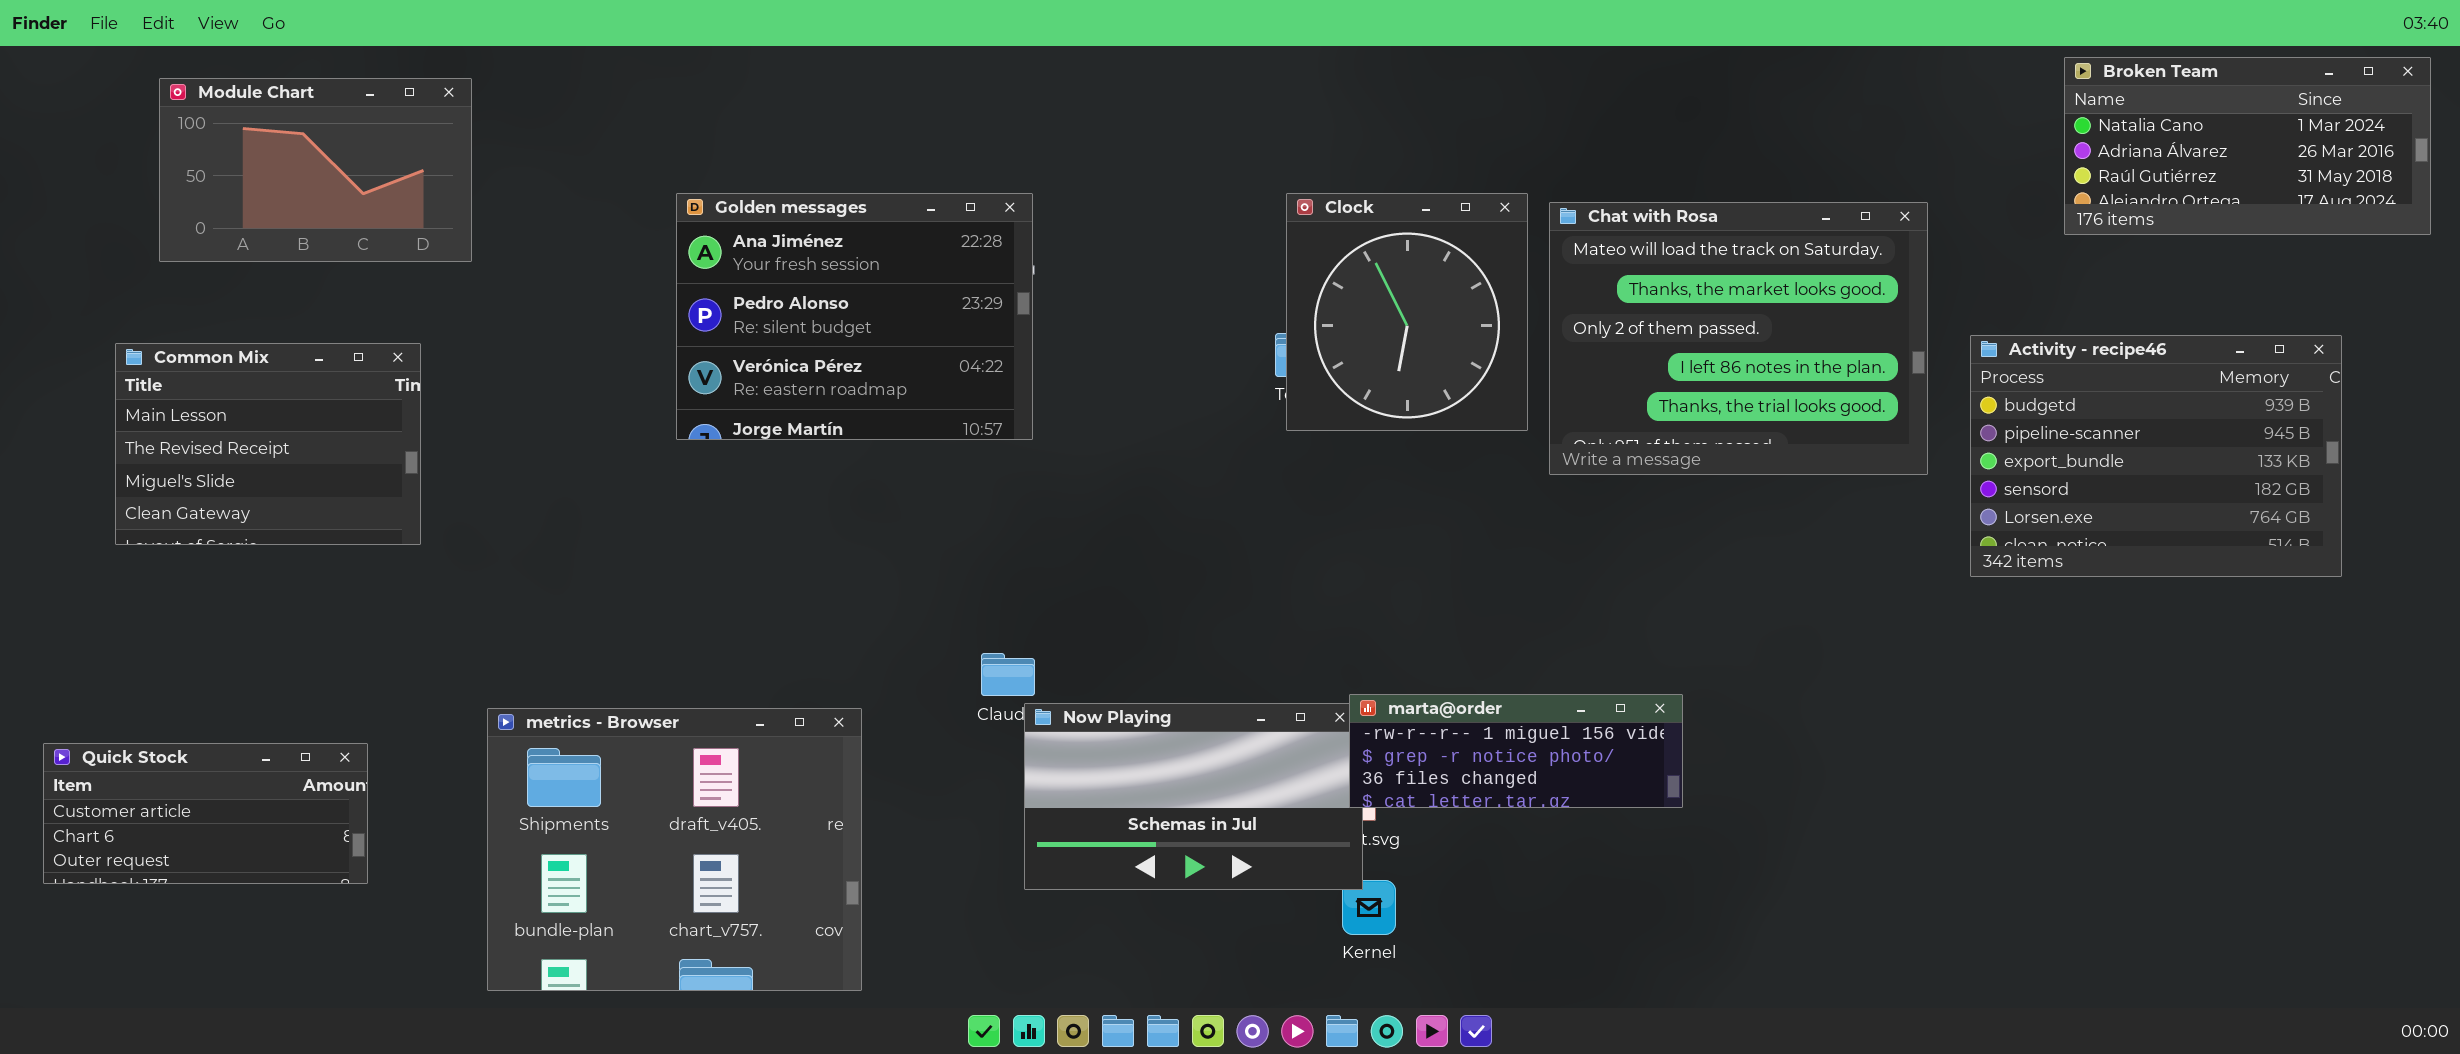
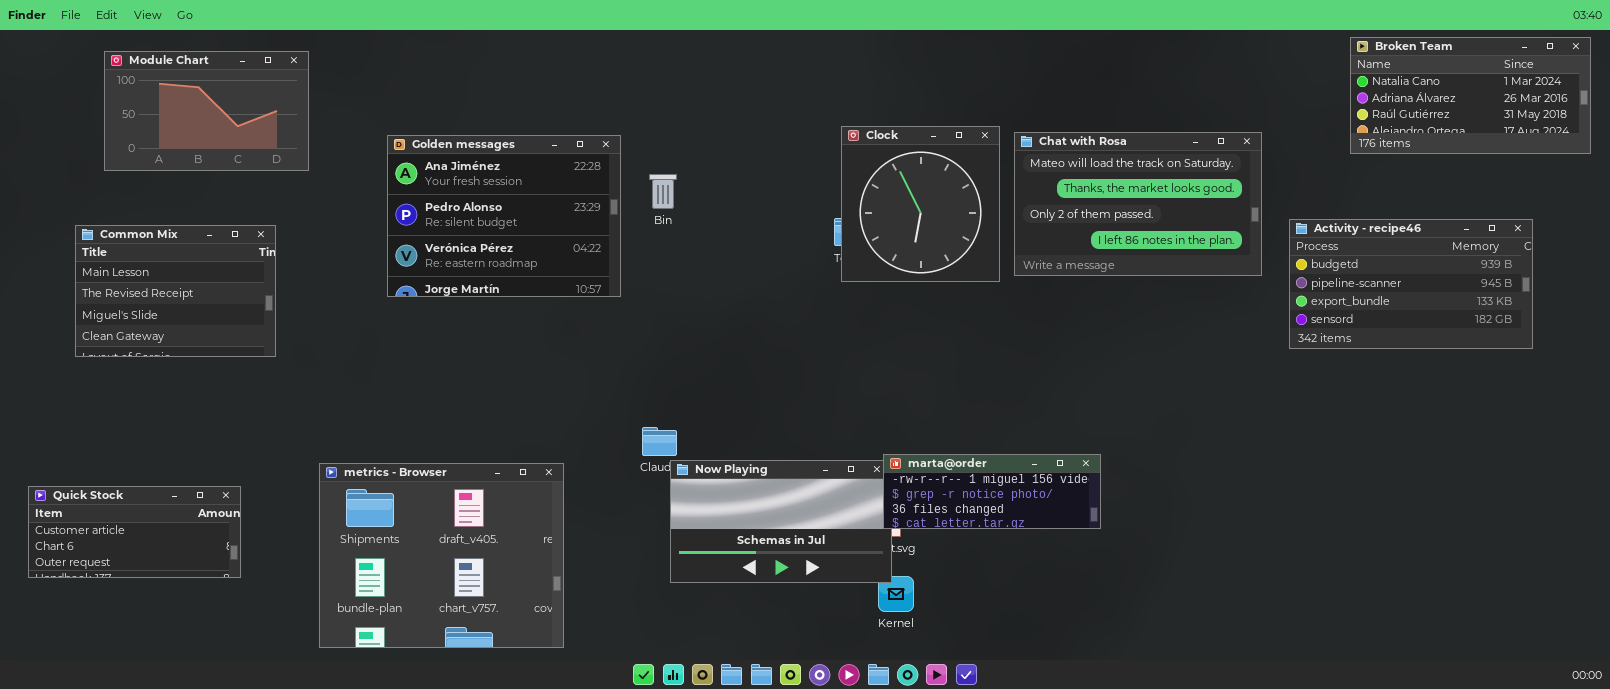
Golden messages: [676,193,1033,440] -> [387,135,621,297], moved
Chat with Rosa: [1549,202,1928,475] -> [1014,132,1262,276], resized
Activity - recipe46: [1970,335,2342,577] -> [1289,219,1533,349], resized

